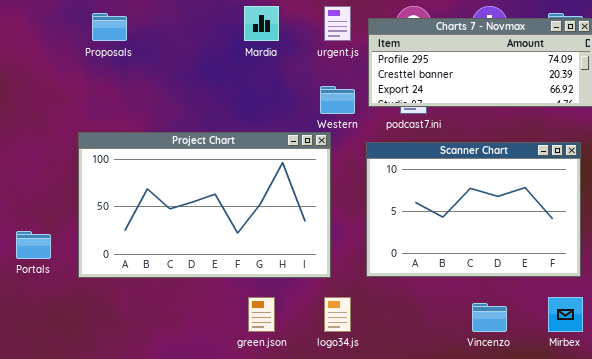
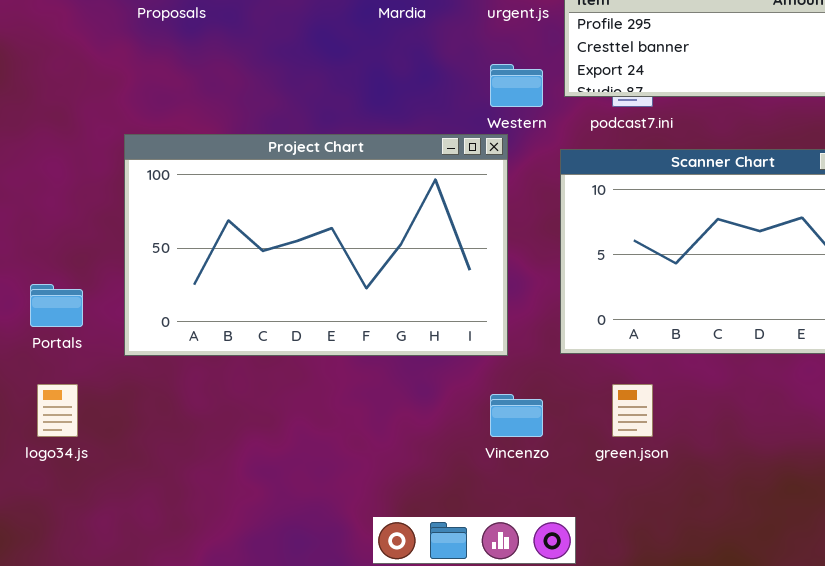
green.json: [248,297,275,332] -> [612,384,653,437], moved
logo34.js: [324,297,351,332] -> [37,384,78,437], moved
Vincenzo: [472,303,507,332] -> [490,394,543,437], moved

